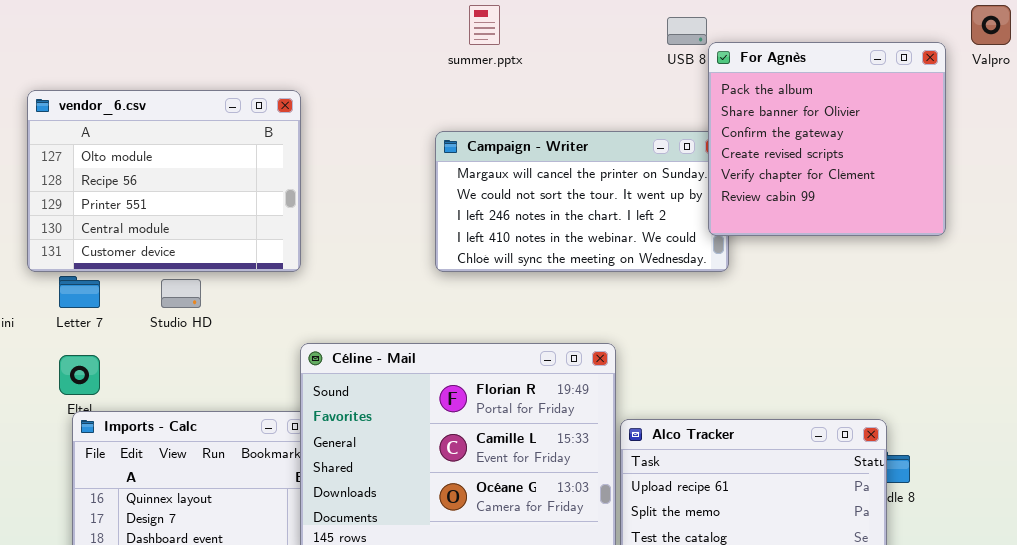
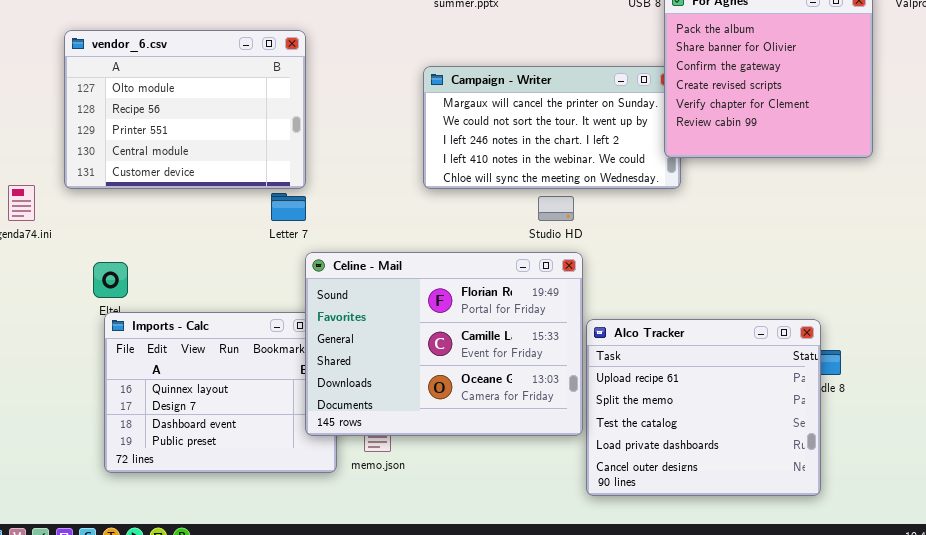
Letter 7: [59,276,100,308] -> [271,193,306,221], moved
Studio HD: [161,279,201,308] -> [538,196,574,221], moved

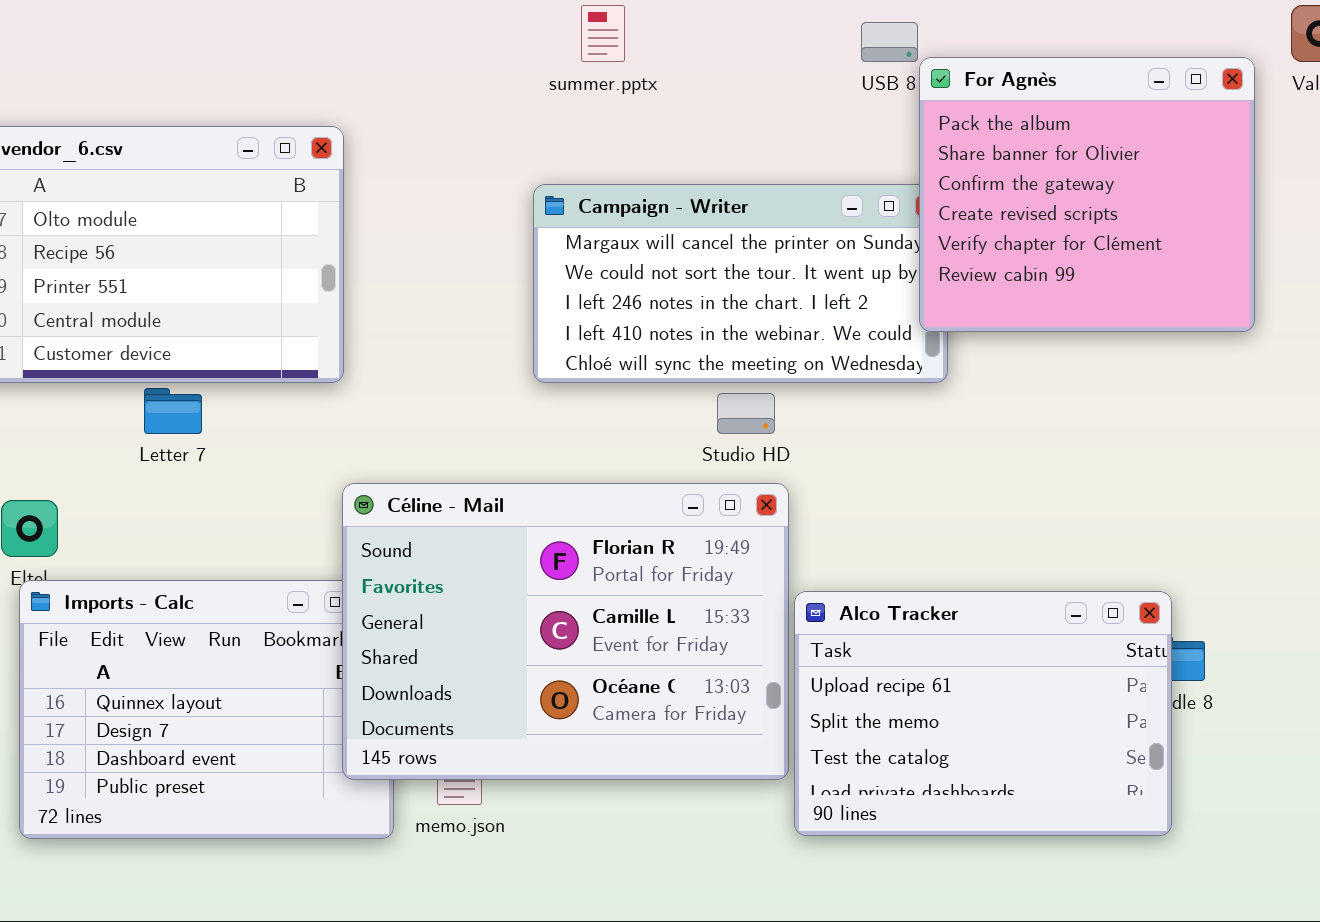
Letter 7: [271,193,306,221] -> [144,388,202,434], moved
Alco Tracker: [586,319,821,496] -> [794,591,1172,836], resized

